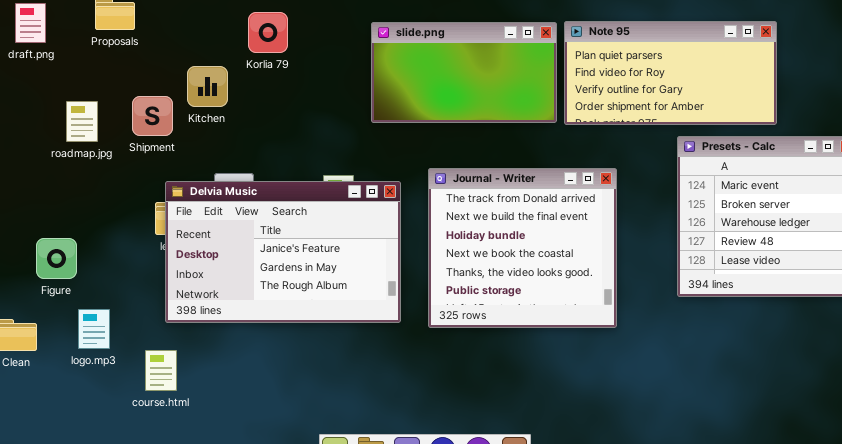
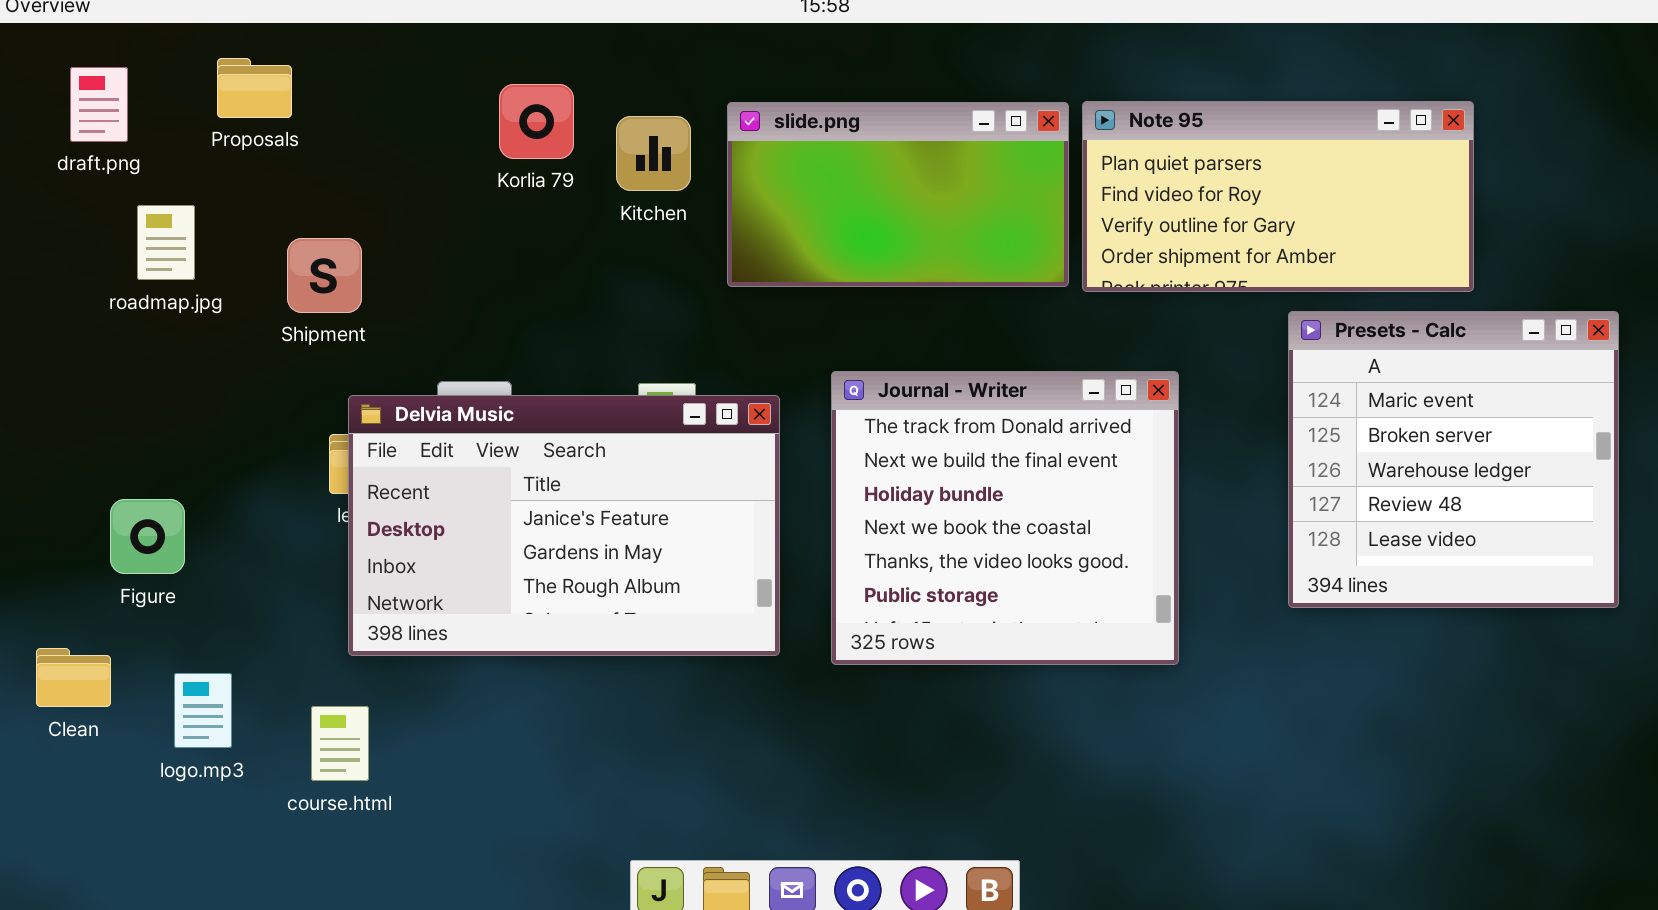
Kitchen: [187,66,228,107] -> [616,116,691,191], moved
roadmap.jpg: [66,101,98,142] -> [137,205,195,280], moved
logo.mp3: [78,309,110,349] -> [174,673,232,748], moved

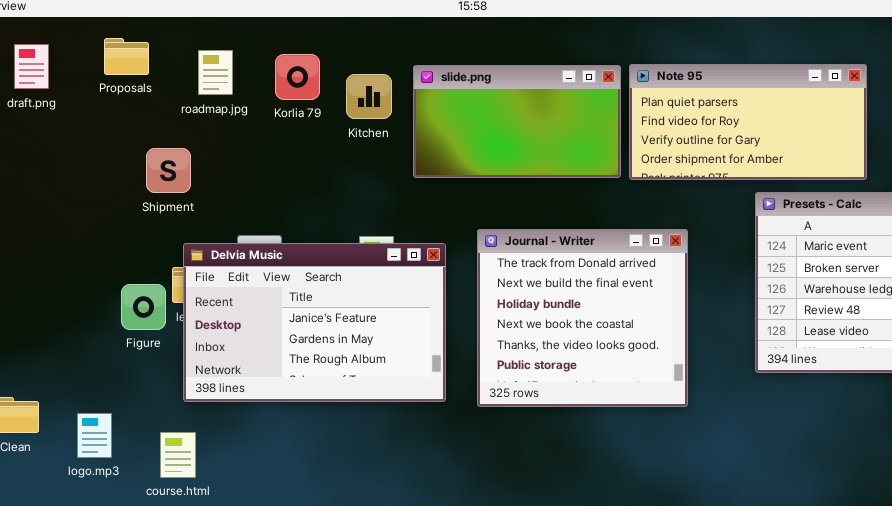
roadmap.jpg: [137,205,195,280] -> [198,50,233,95], moved
Figure: [110,499,185,574] -> [121,284,166,330], moved

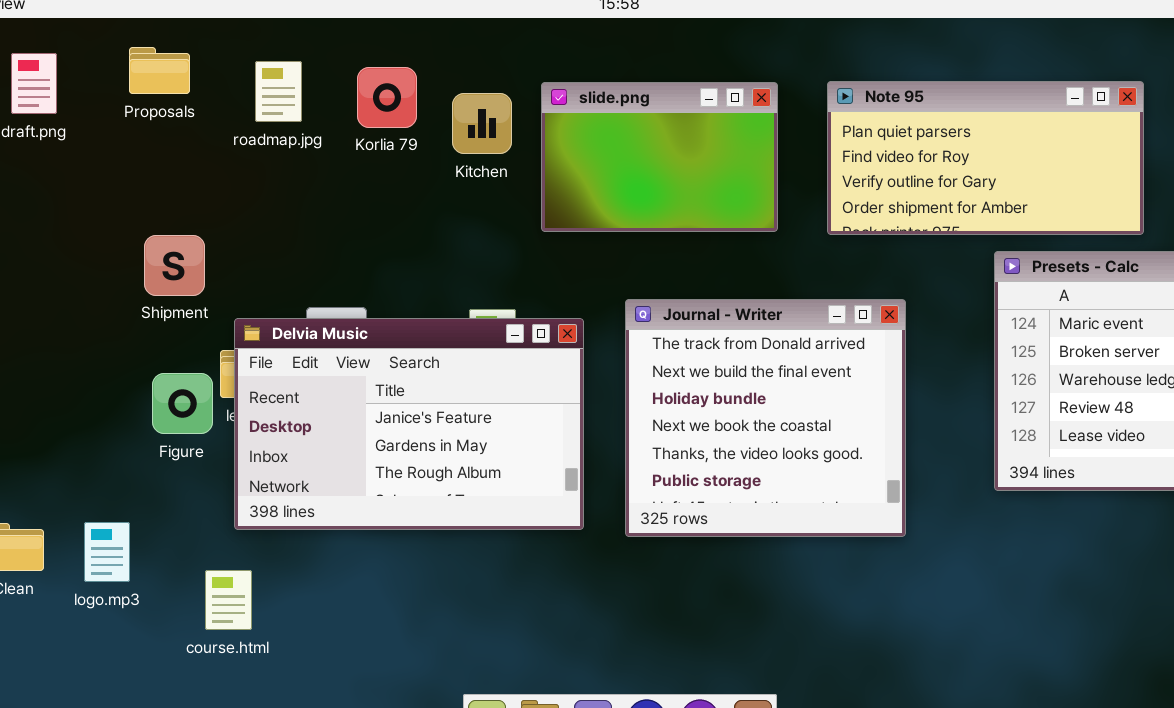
slide.png: [413,65,621,178] -> [541,82,778,232], resized
Shipment: [146,148,191,193] -> [144,235,205,296], moved
logo.mp3: [77,413,112,458] -> [84,522,130,582], moved

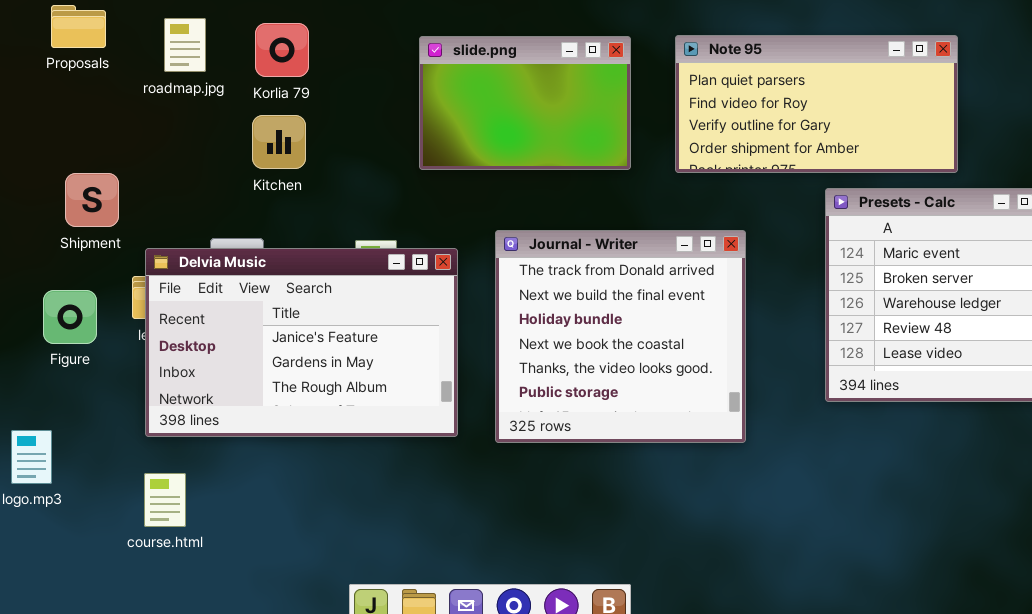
Kitchen: [452,93,512,154] -> [252,115,306,169], moved
Figure: [152,373,213,434] -> [43,290,97,344], moved
course.html: [205,570,252,630] -> [144,473,186,527], moved

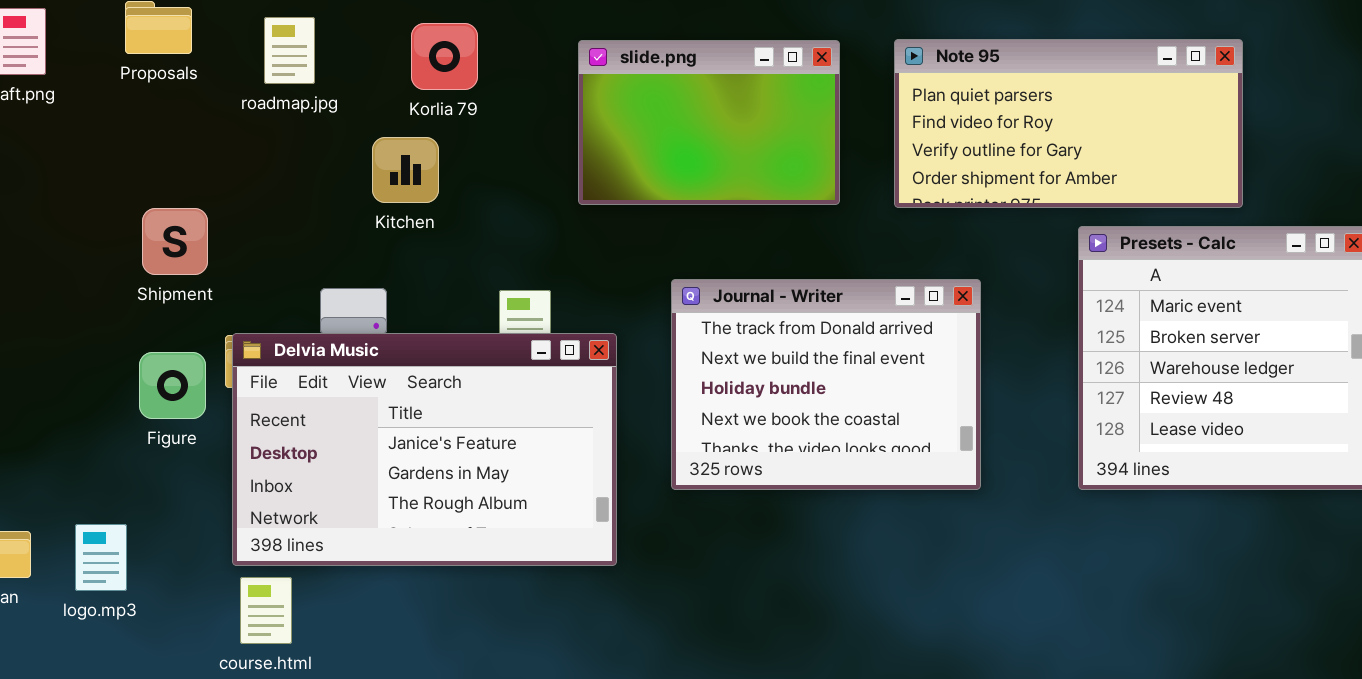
Korlia 79: [255,23,309,77] -> [411,23,478,90], moved
Journal - Writer: [495,230,746,443] -> [671,279,981,490], resized
Delvia Music: [145,248,458,437] -> [232,333,617,566], moved
Figure: [43,290,97,344] -> [139,352,206,419], moved

